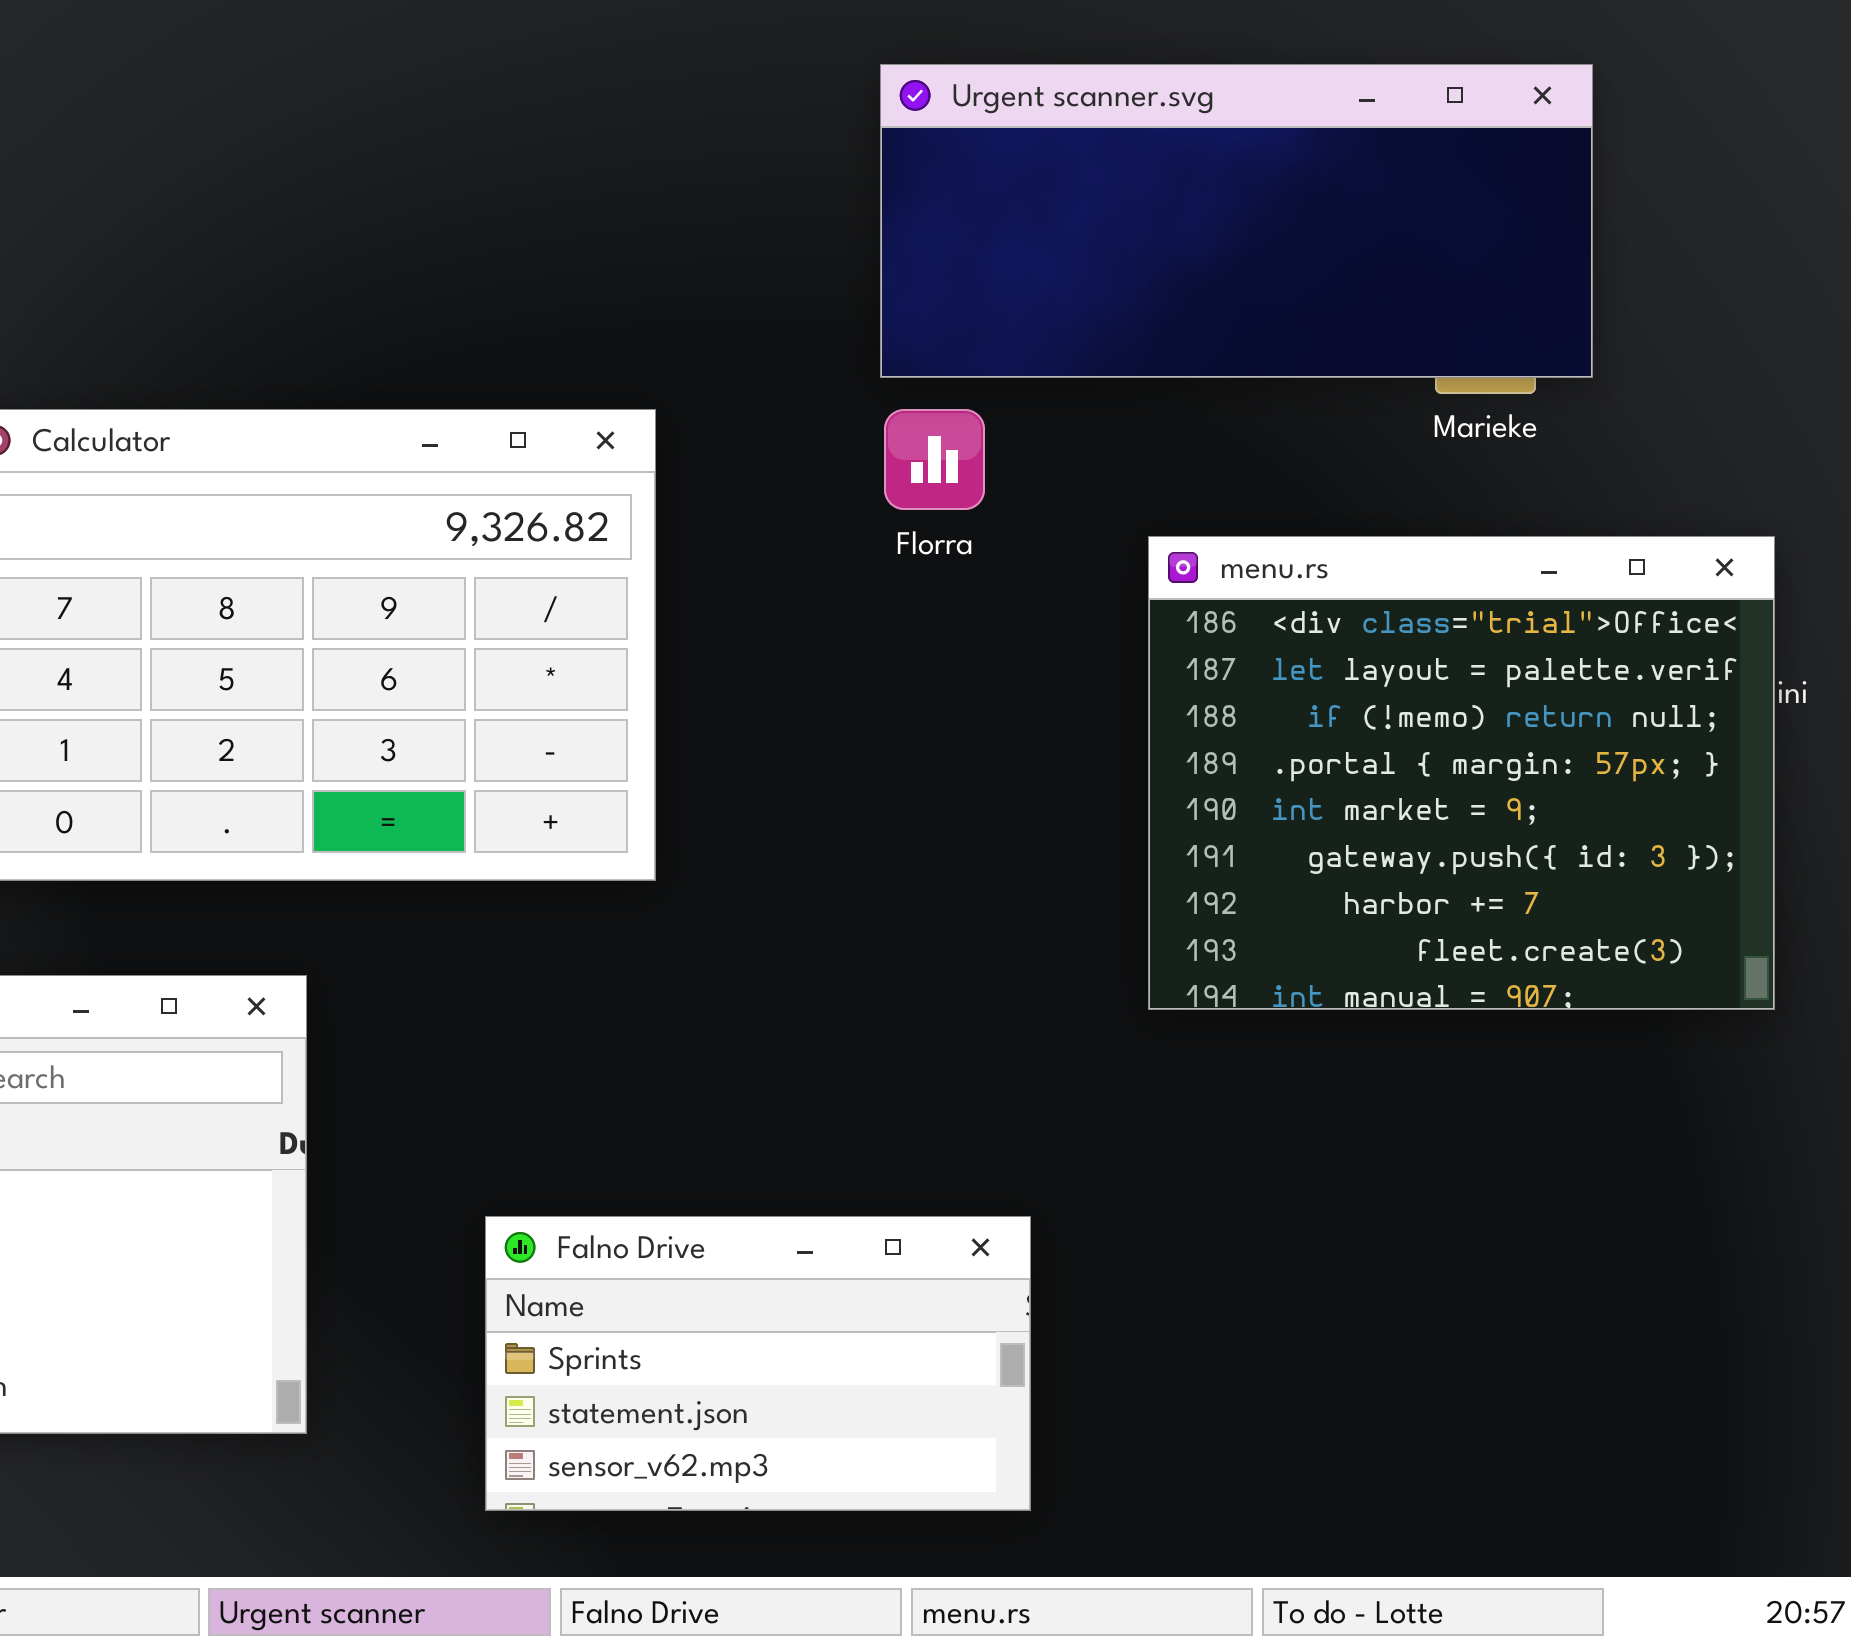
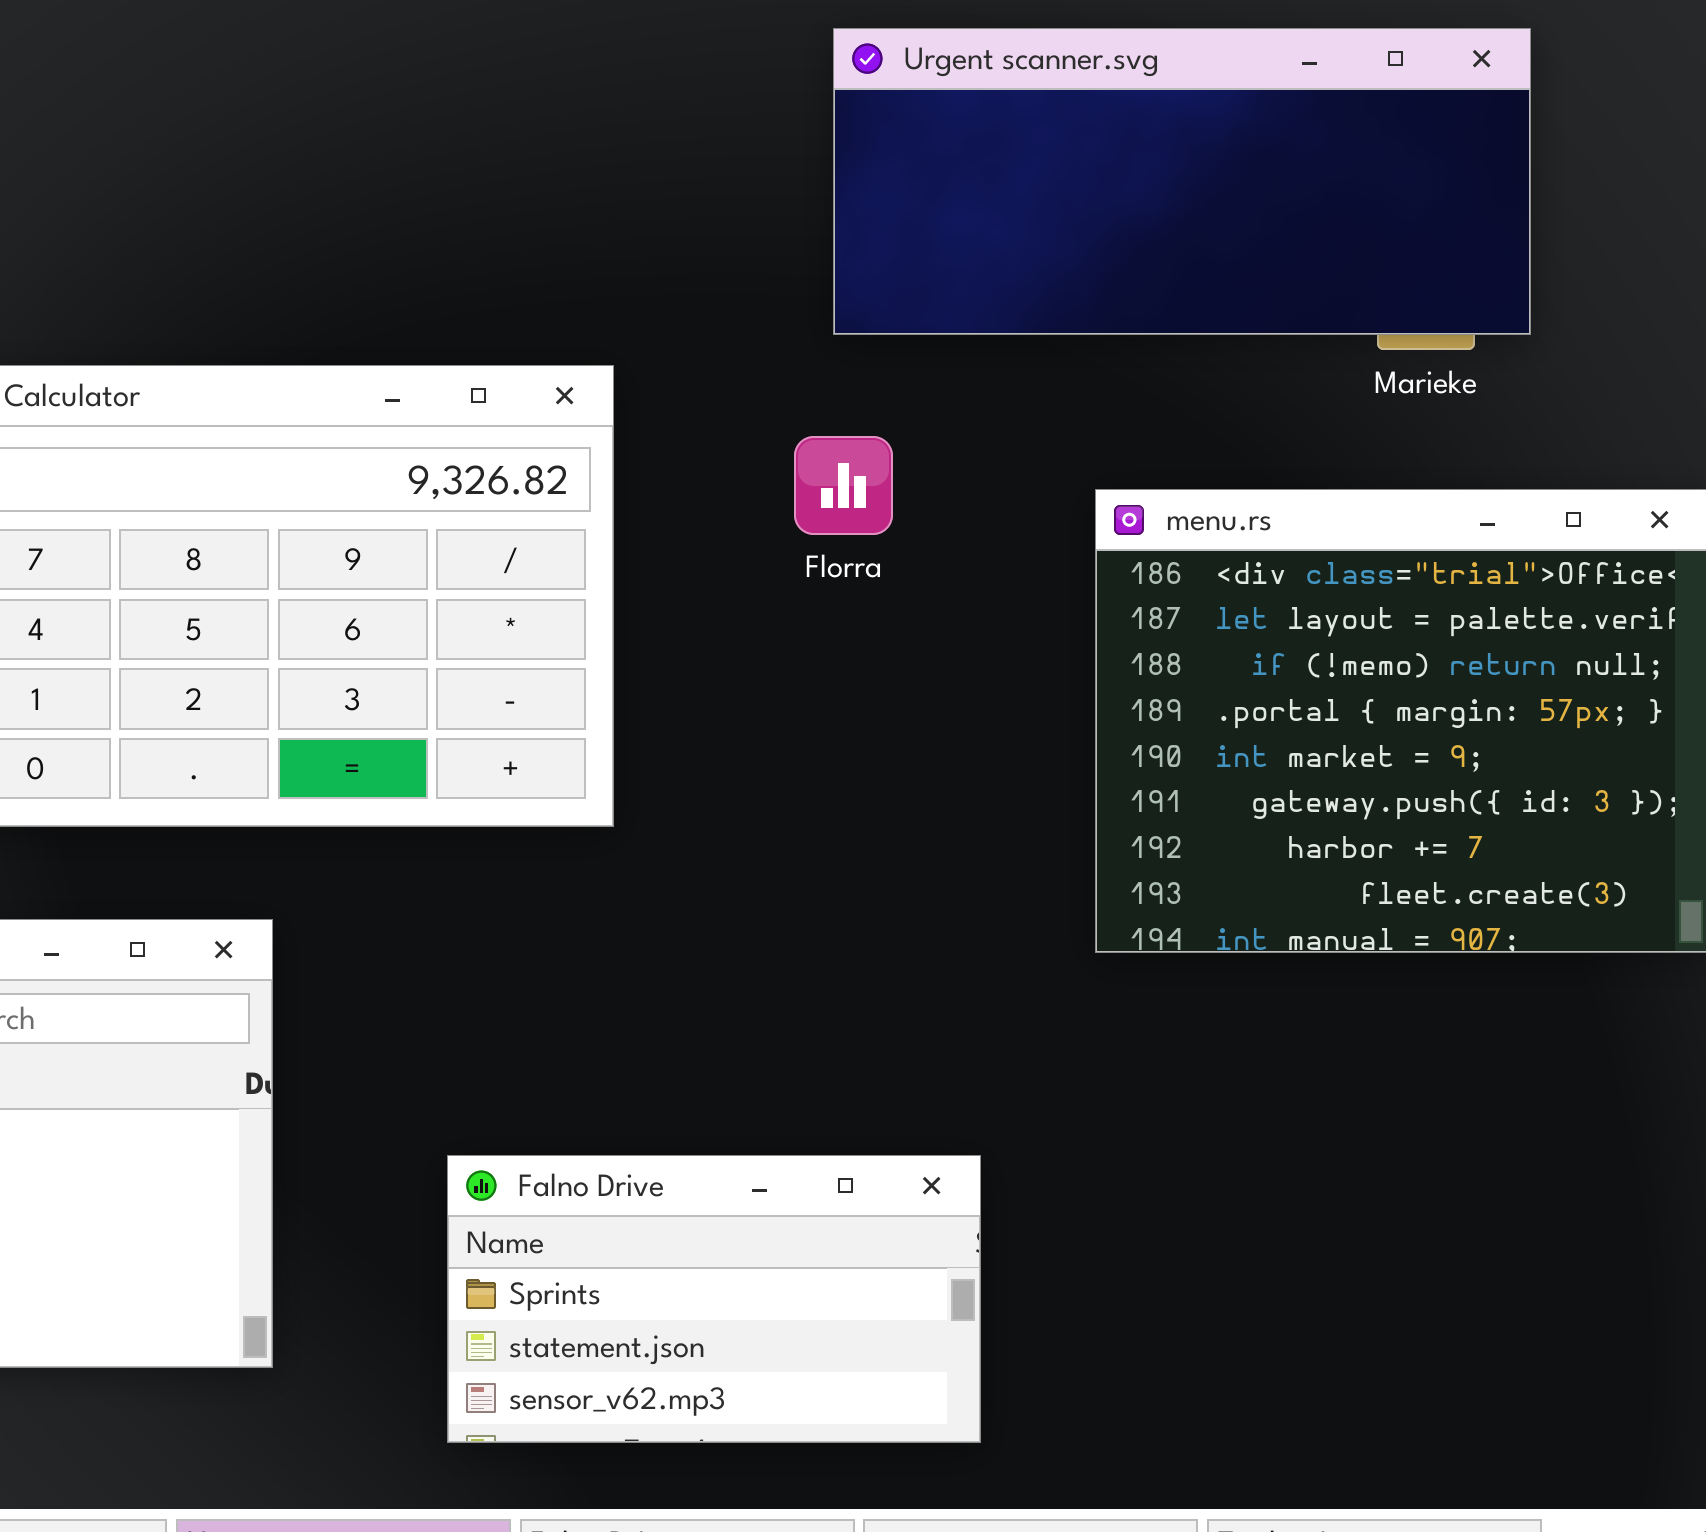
Florra: [884,409,985,510] -> [794,436,893,535], moved

